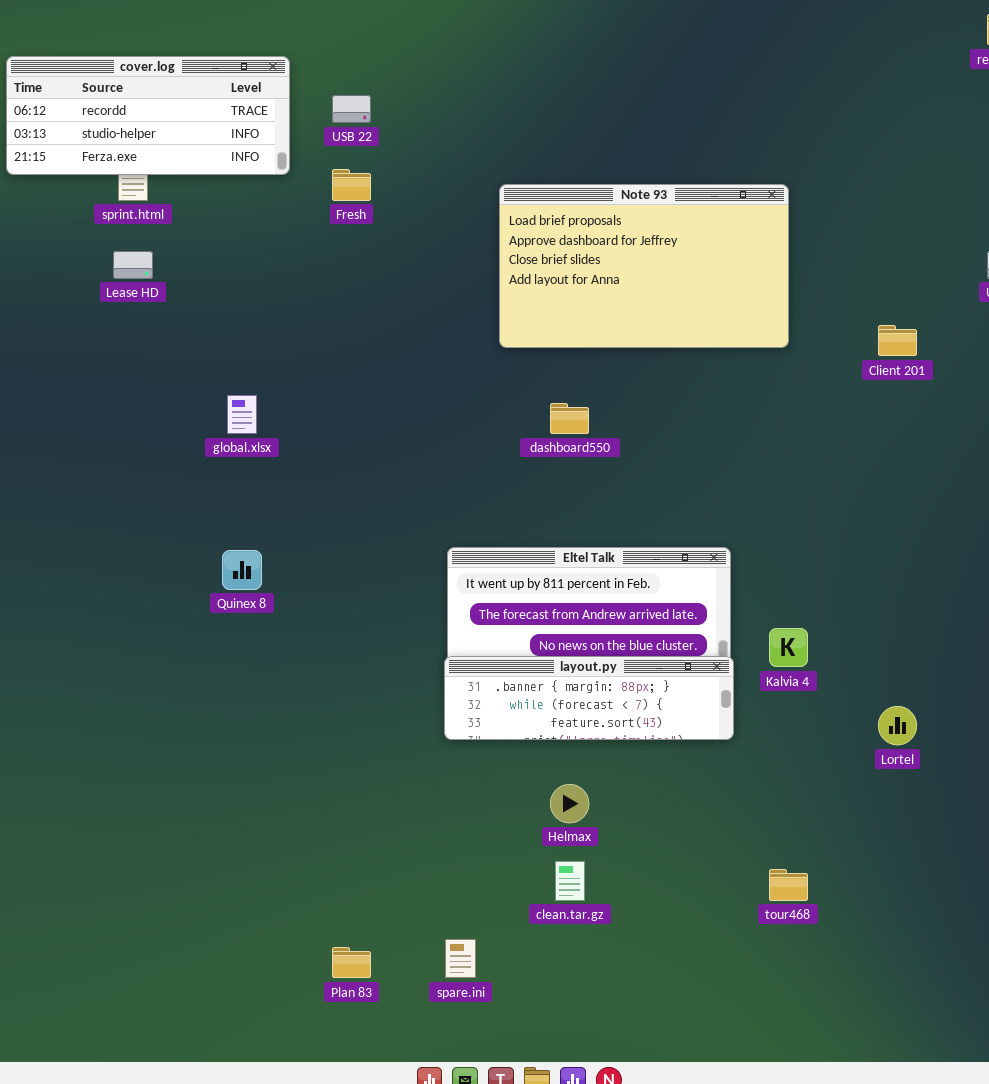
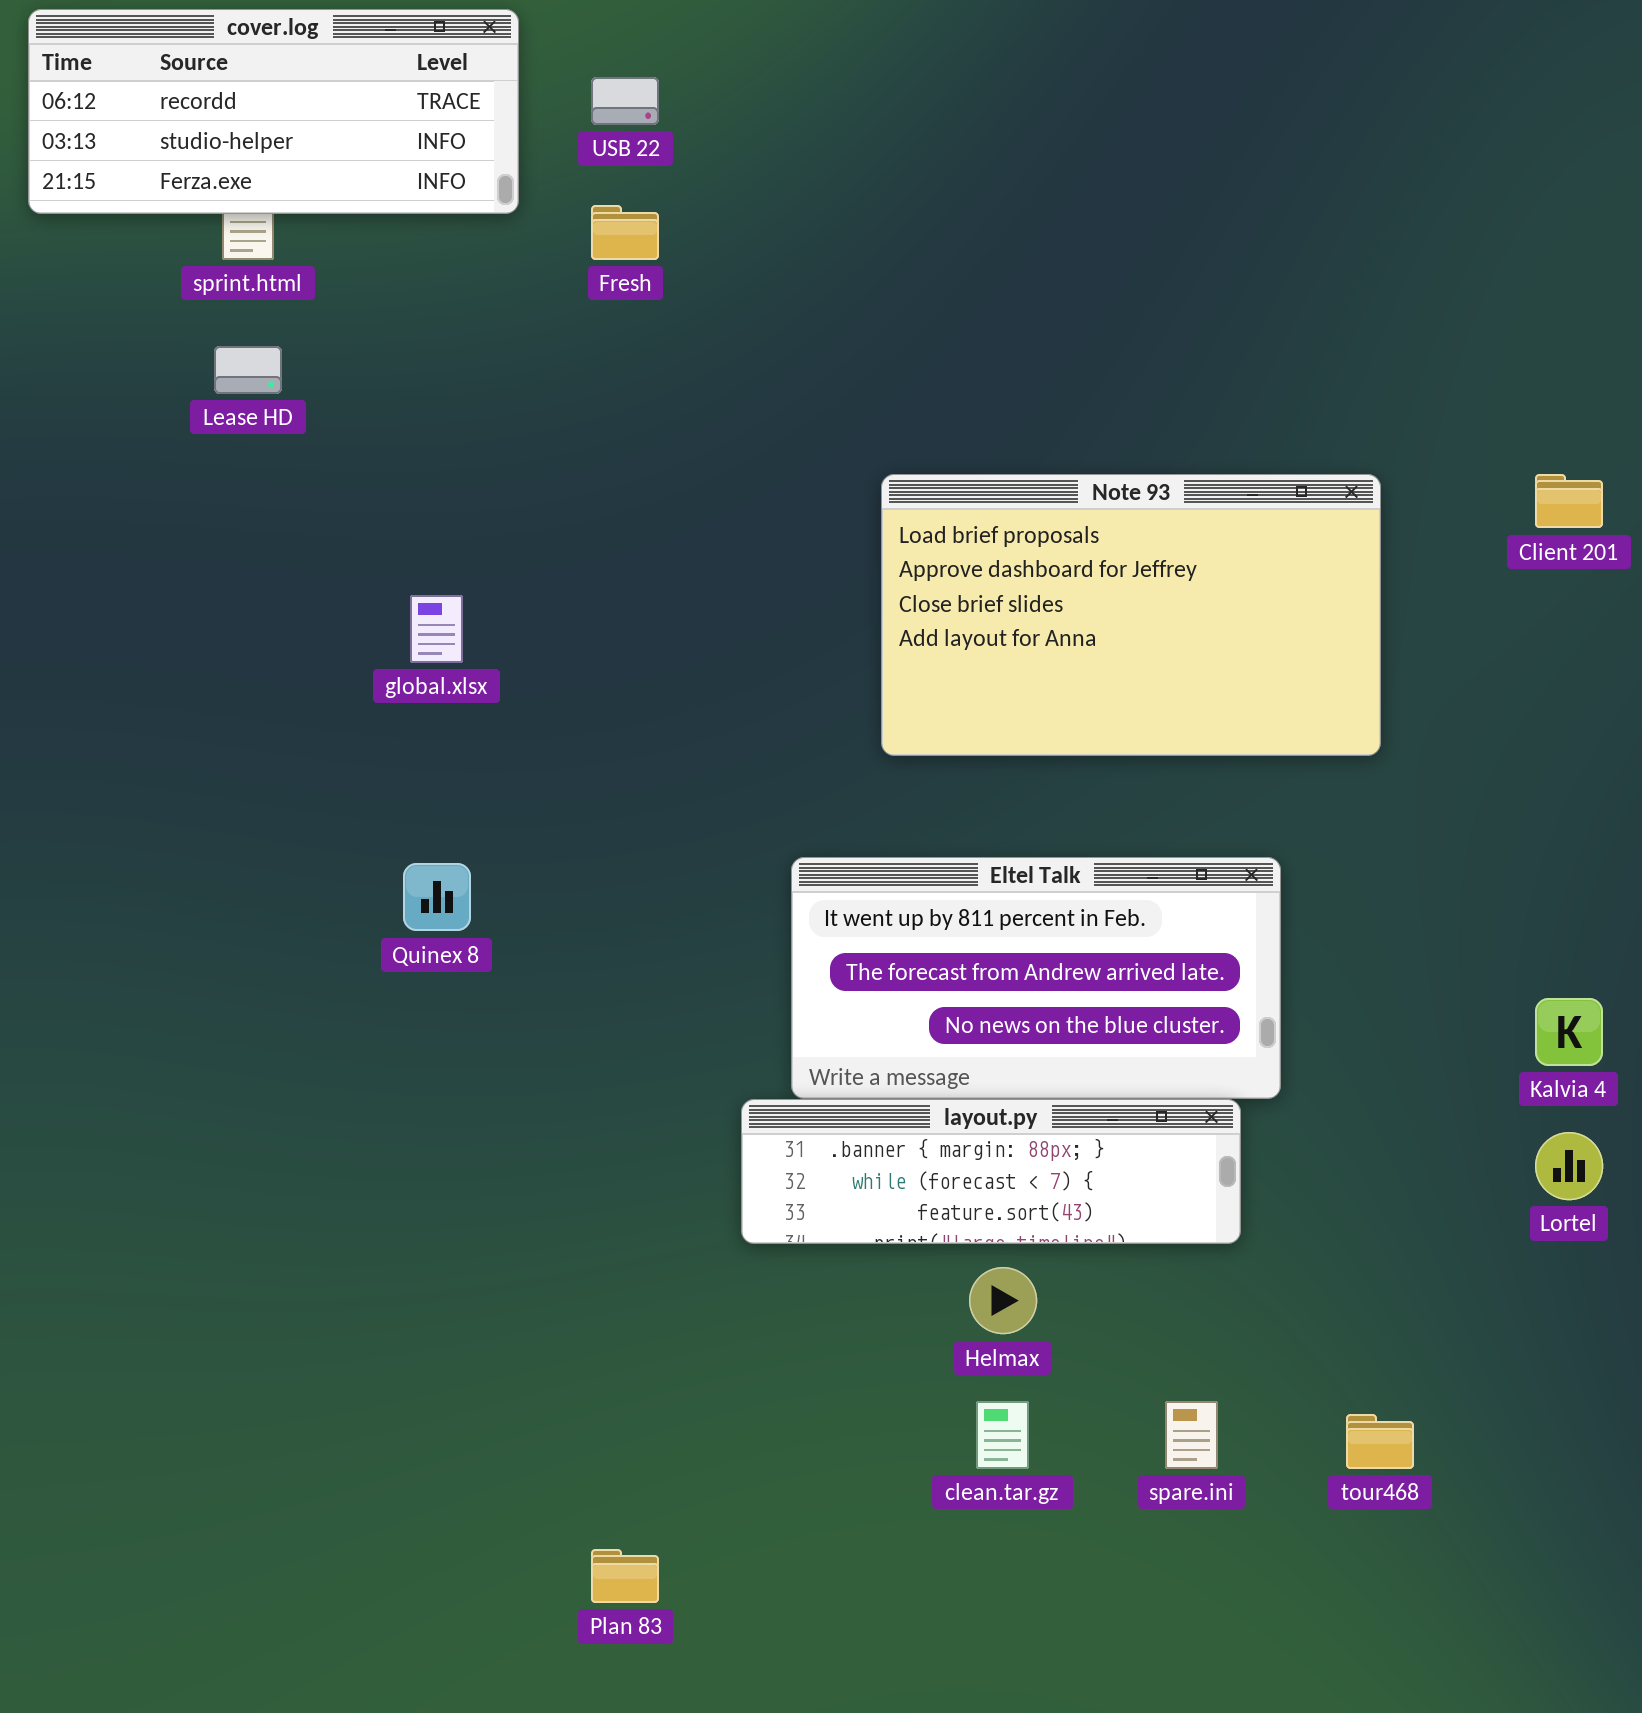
Note 93: [499,184,789,348] -> [881,474,1381,756], moved
Kalvia 4: [769,628,808,667] -> [1535,998,1603,1066], moved
layout.py: [444,656,734,740] -> [741,1099,1241,1244], moved
spare.ini: [445,939,476,978] -> [1165,1401,1218,1469], moved

